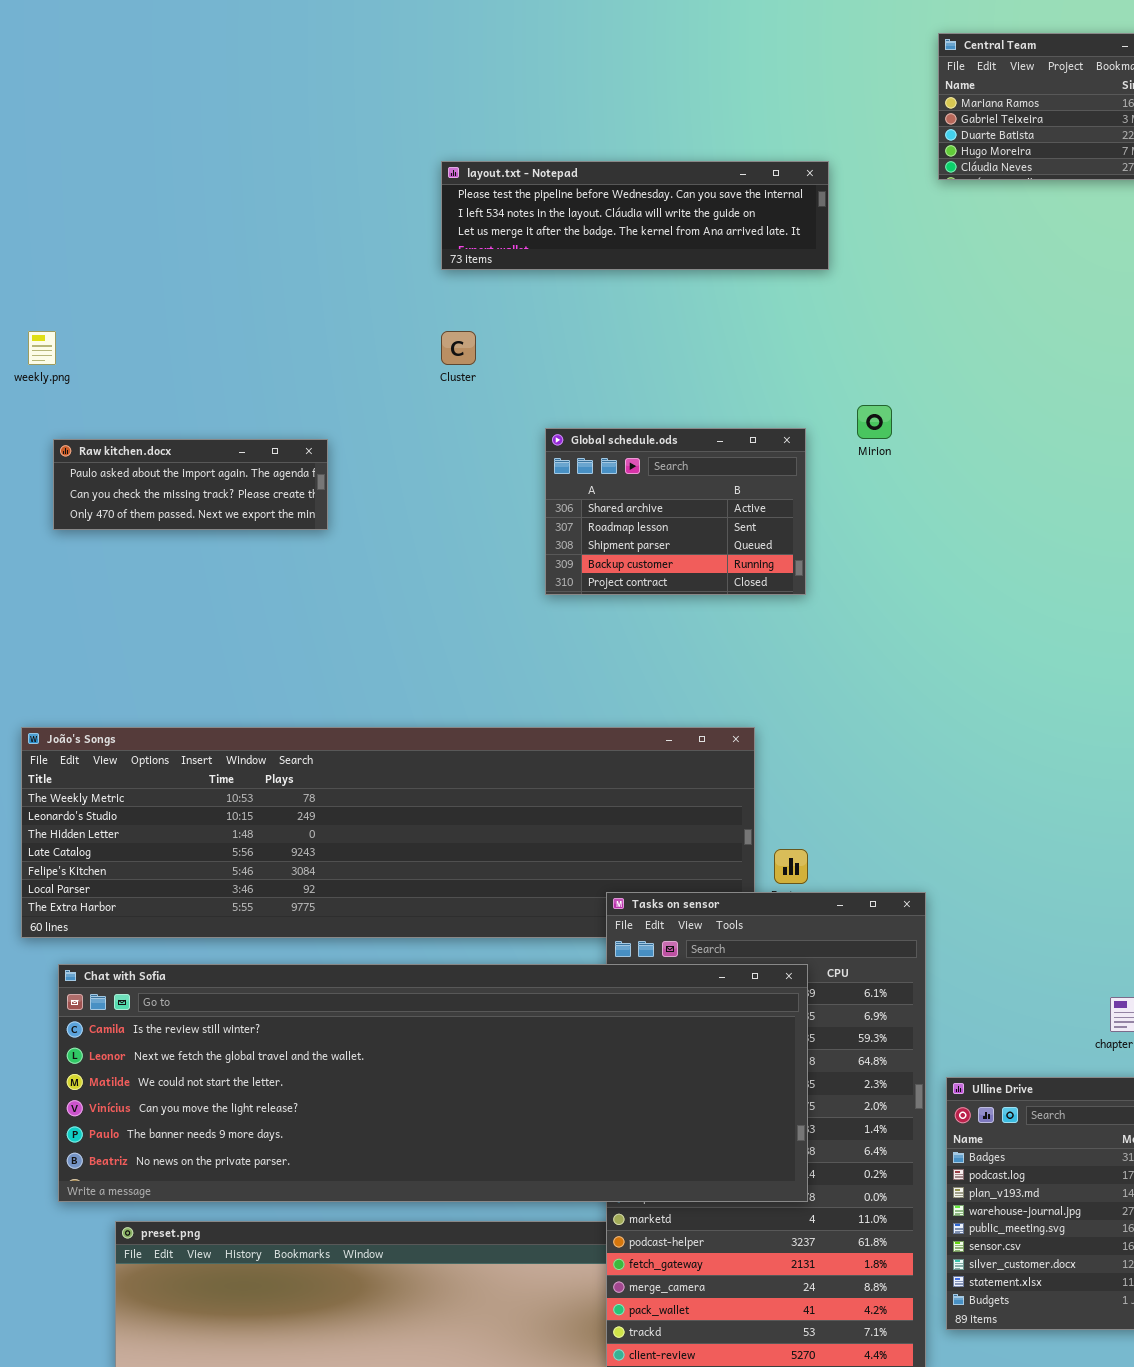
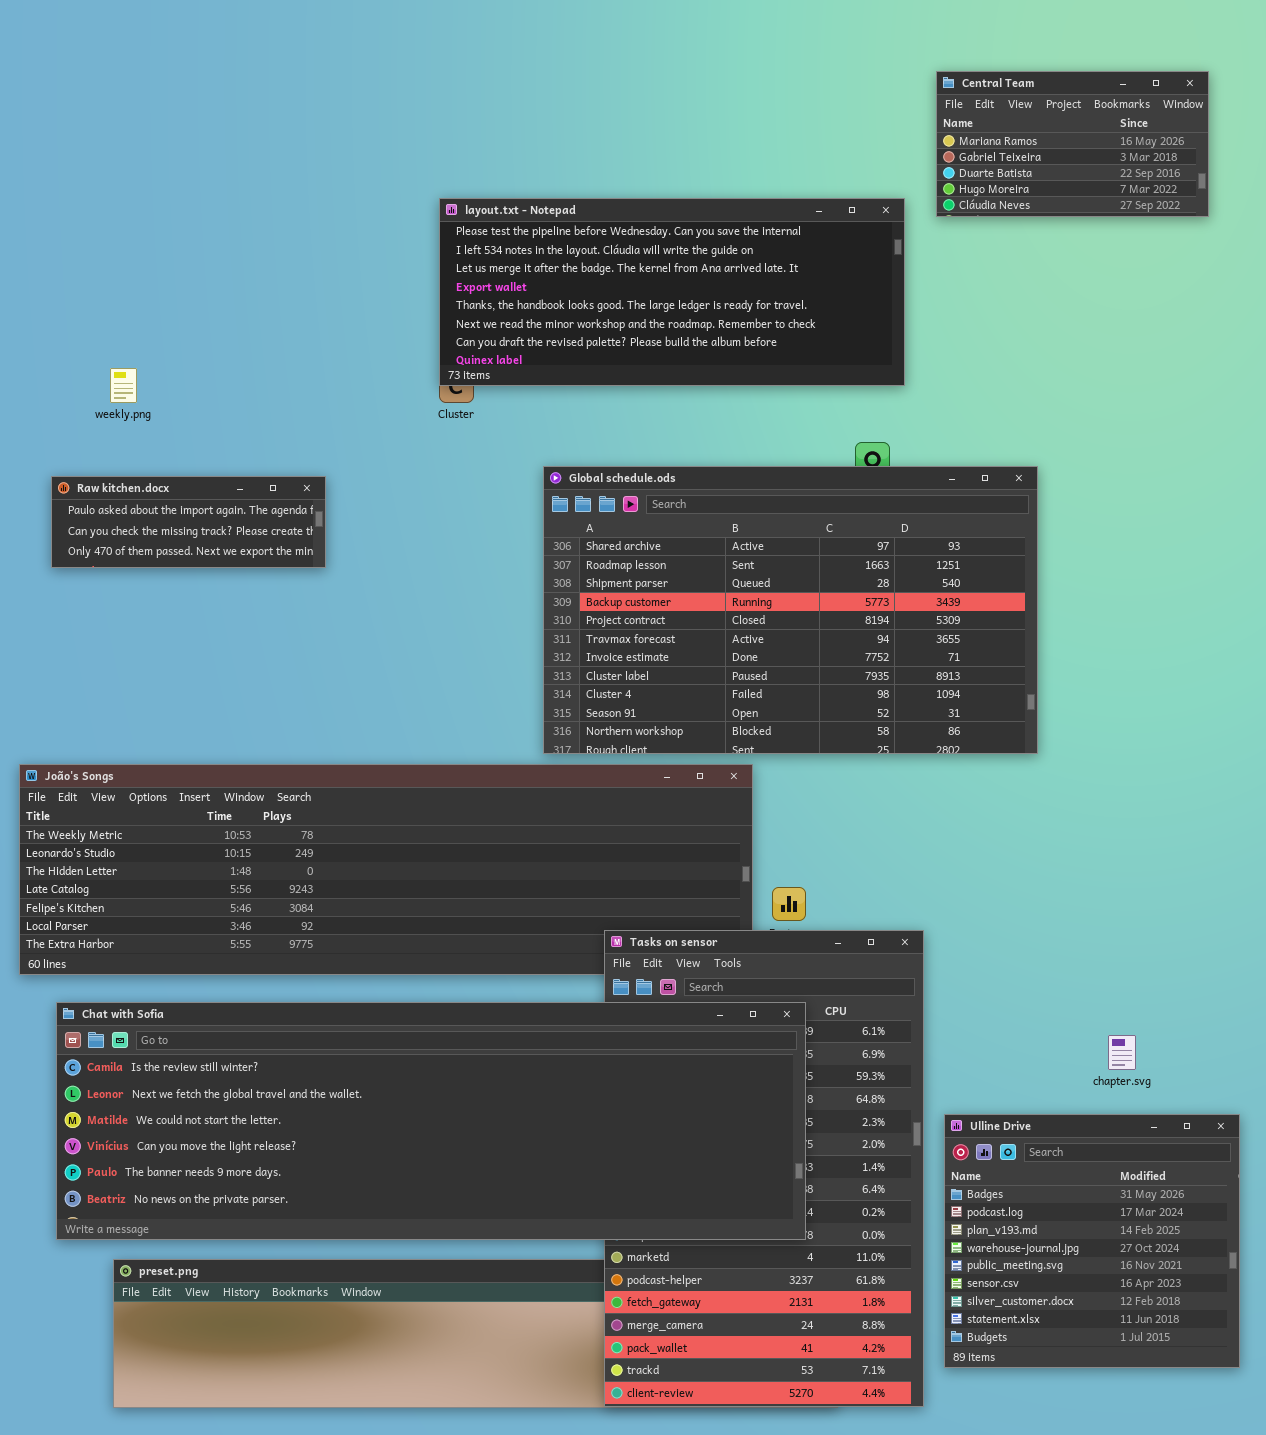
layout.txt - Notepad: [441,161,829,270] -> [439,198,905,386], resized
weekly.png: [28,331,56,365] -> [110,368,137,403], moved
Global schedule.ods: [545,428,806,595] -> [543,466,1038,754], resized

